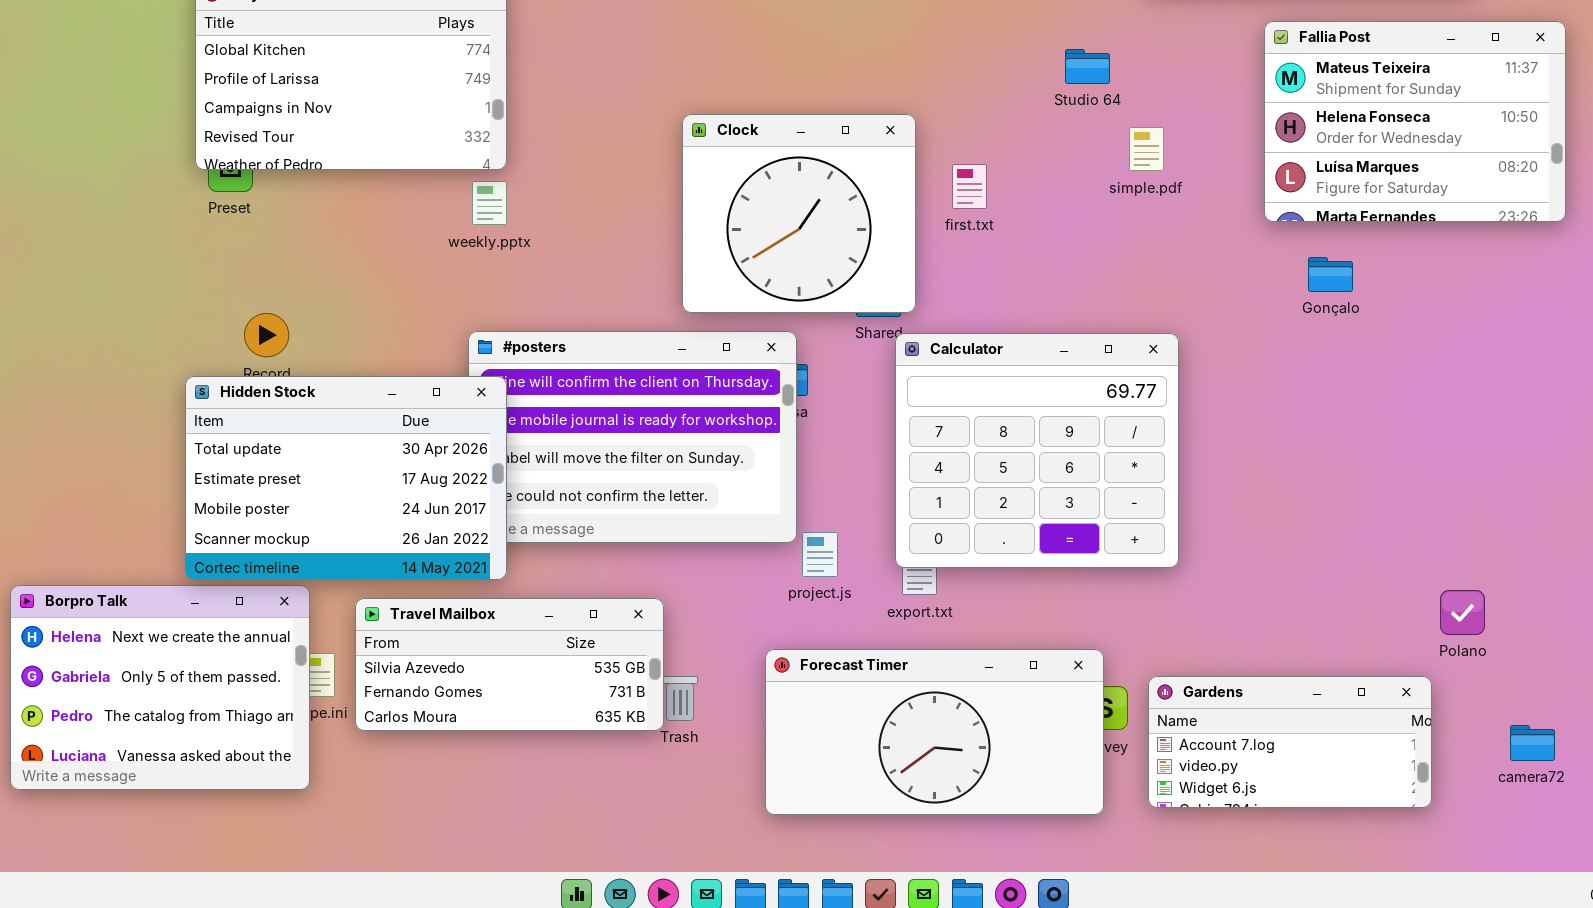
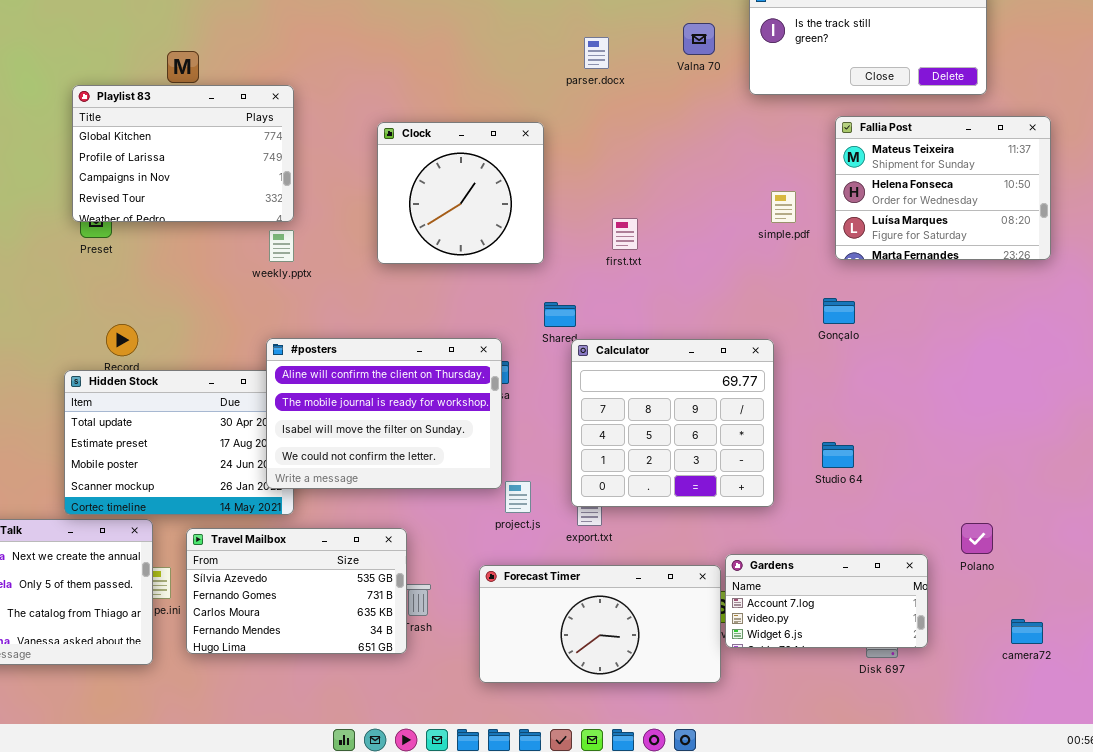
Studio 64: [1065,49,1110,84] -> [822,442,854,468], moved
Clock: [682,114,916,313] -> [377,122,544,264], moved
simple.pdf: [1129,127,1164,171] -> [771,191,796,223], moved
Gonçalo: [1308,257,1353,292] -> [823,298,855,324], moved
#posters: [468,331,797,543] -> [266,338,502,489], raised
Travel Mailbox: [355,598,664,731] -> [186,528,407,654], resized
Gardens: [1148,676,1432,808] -> [725,554,928,648], moved

